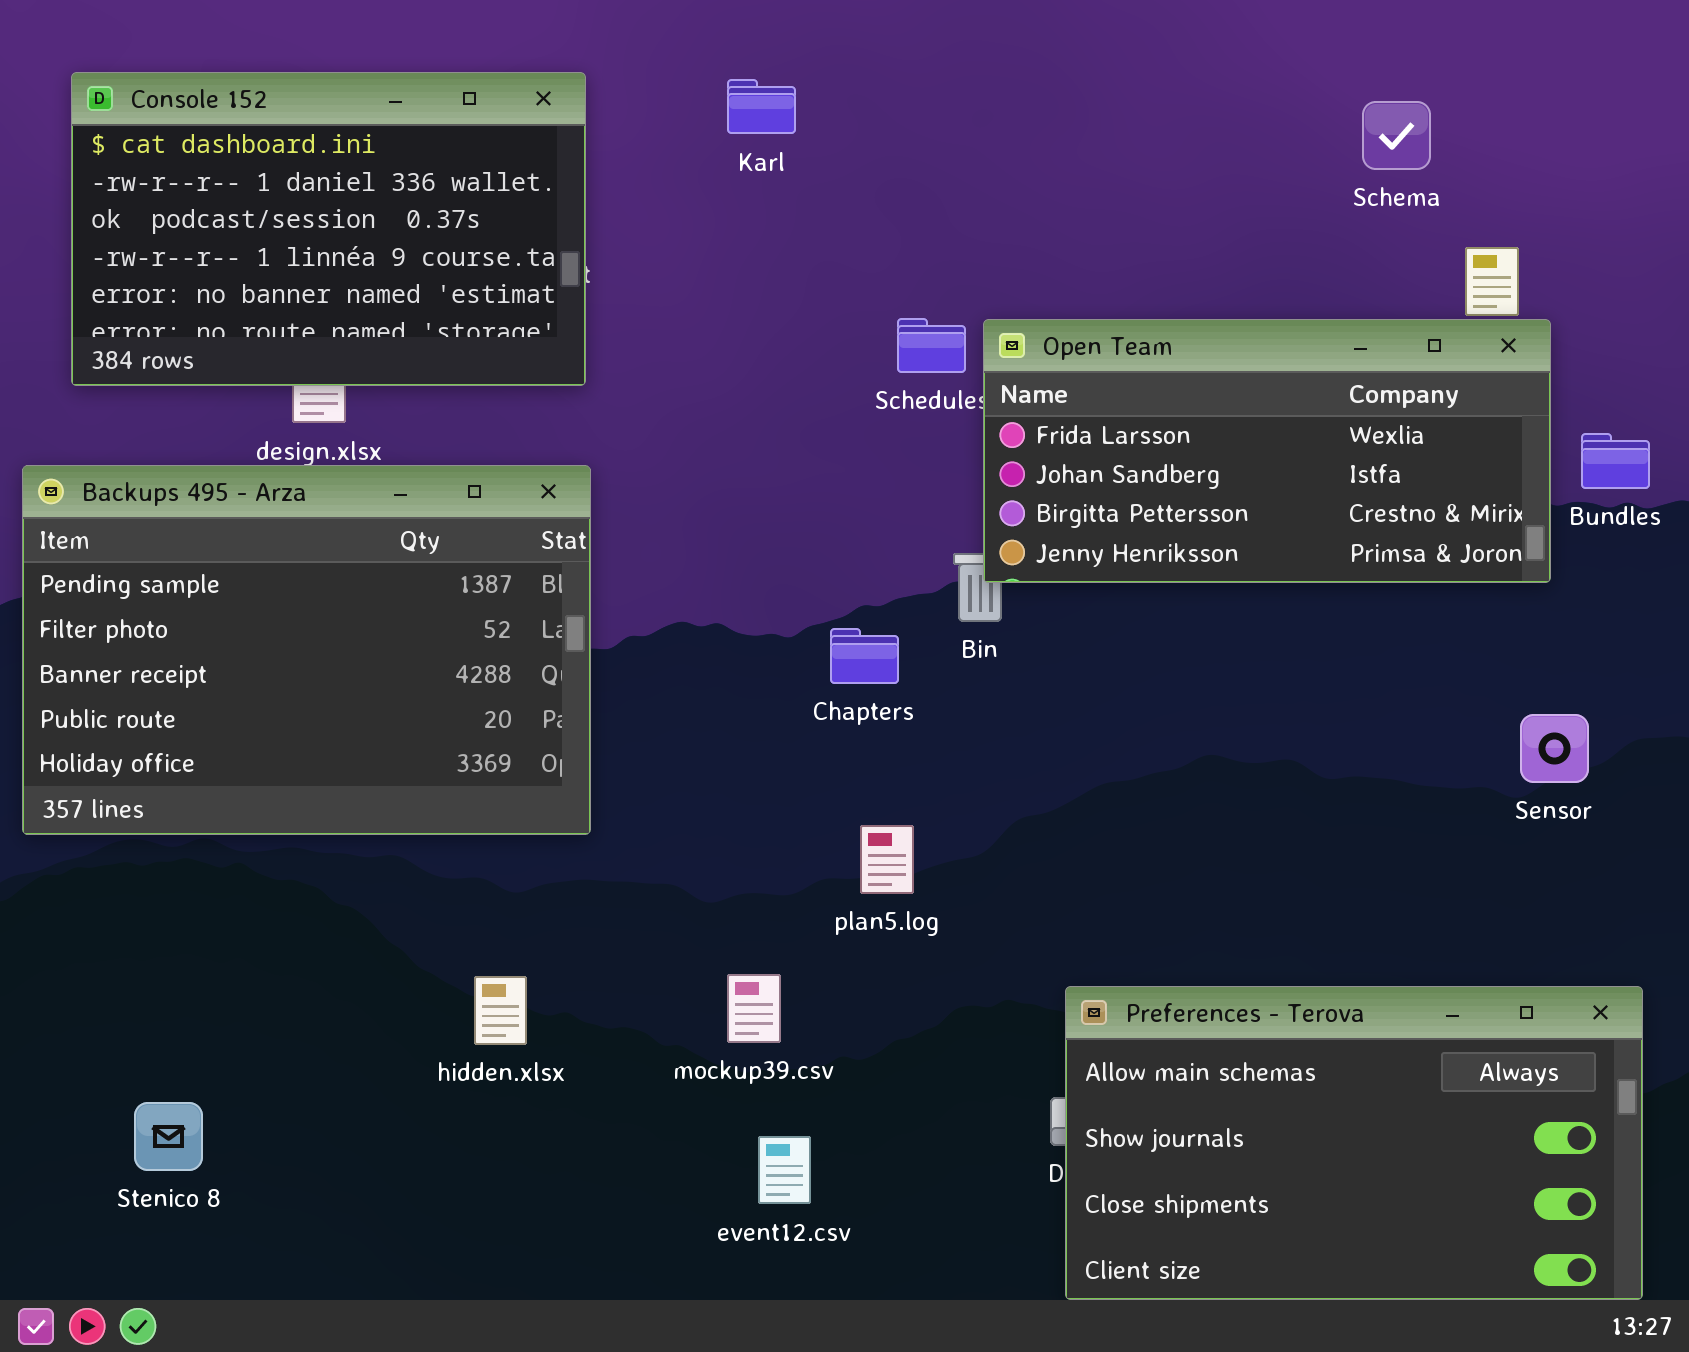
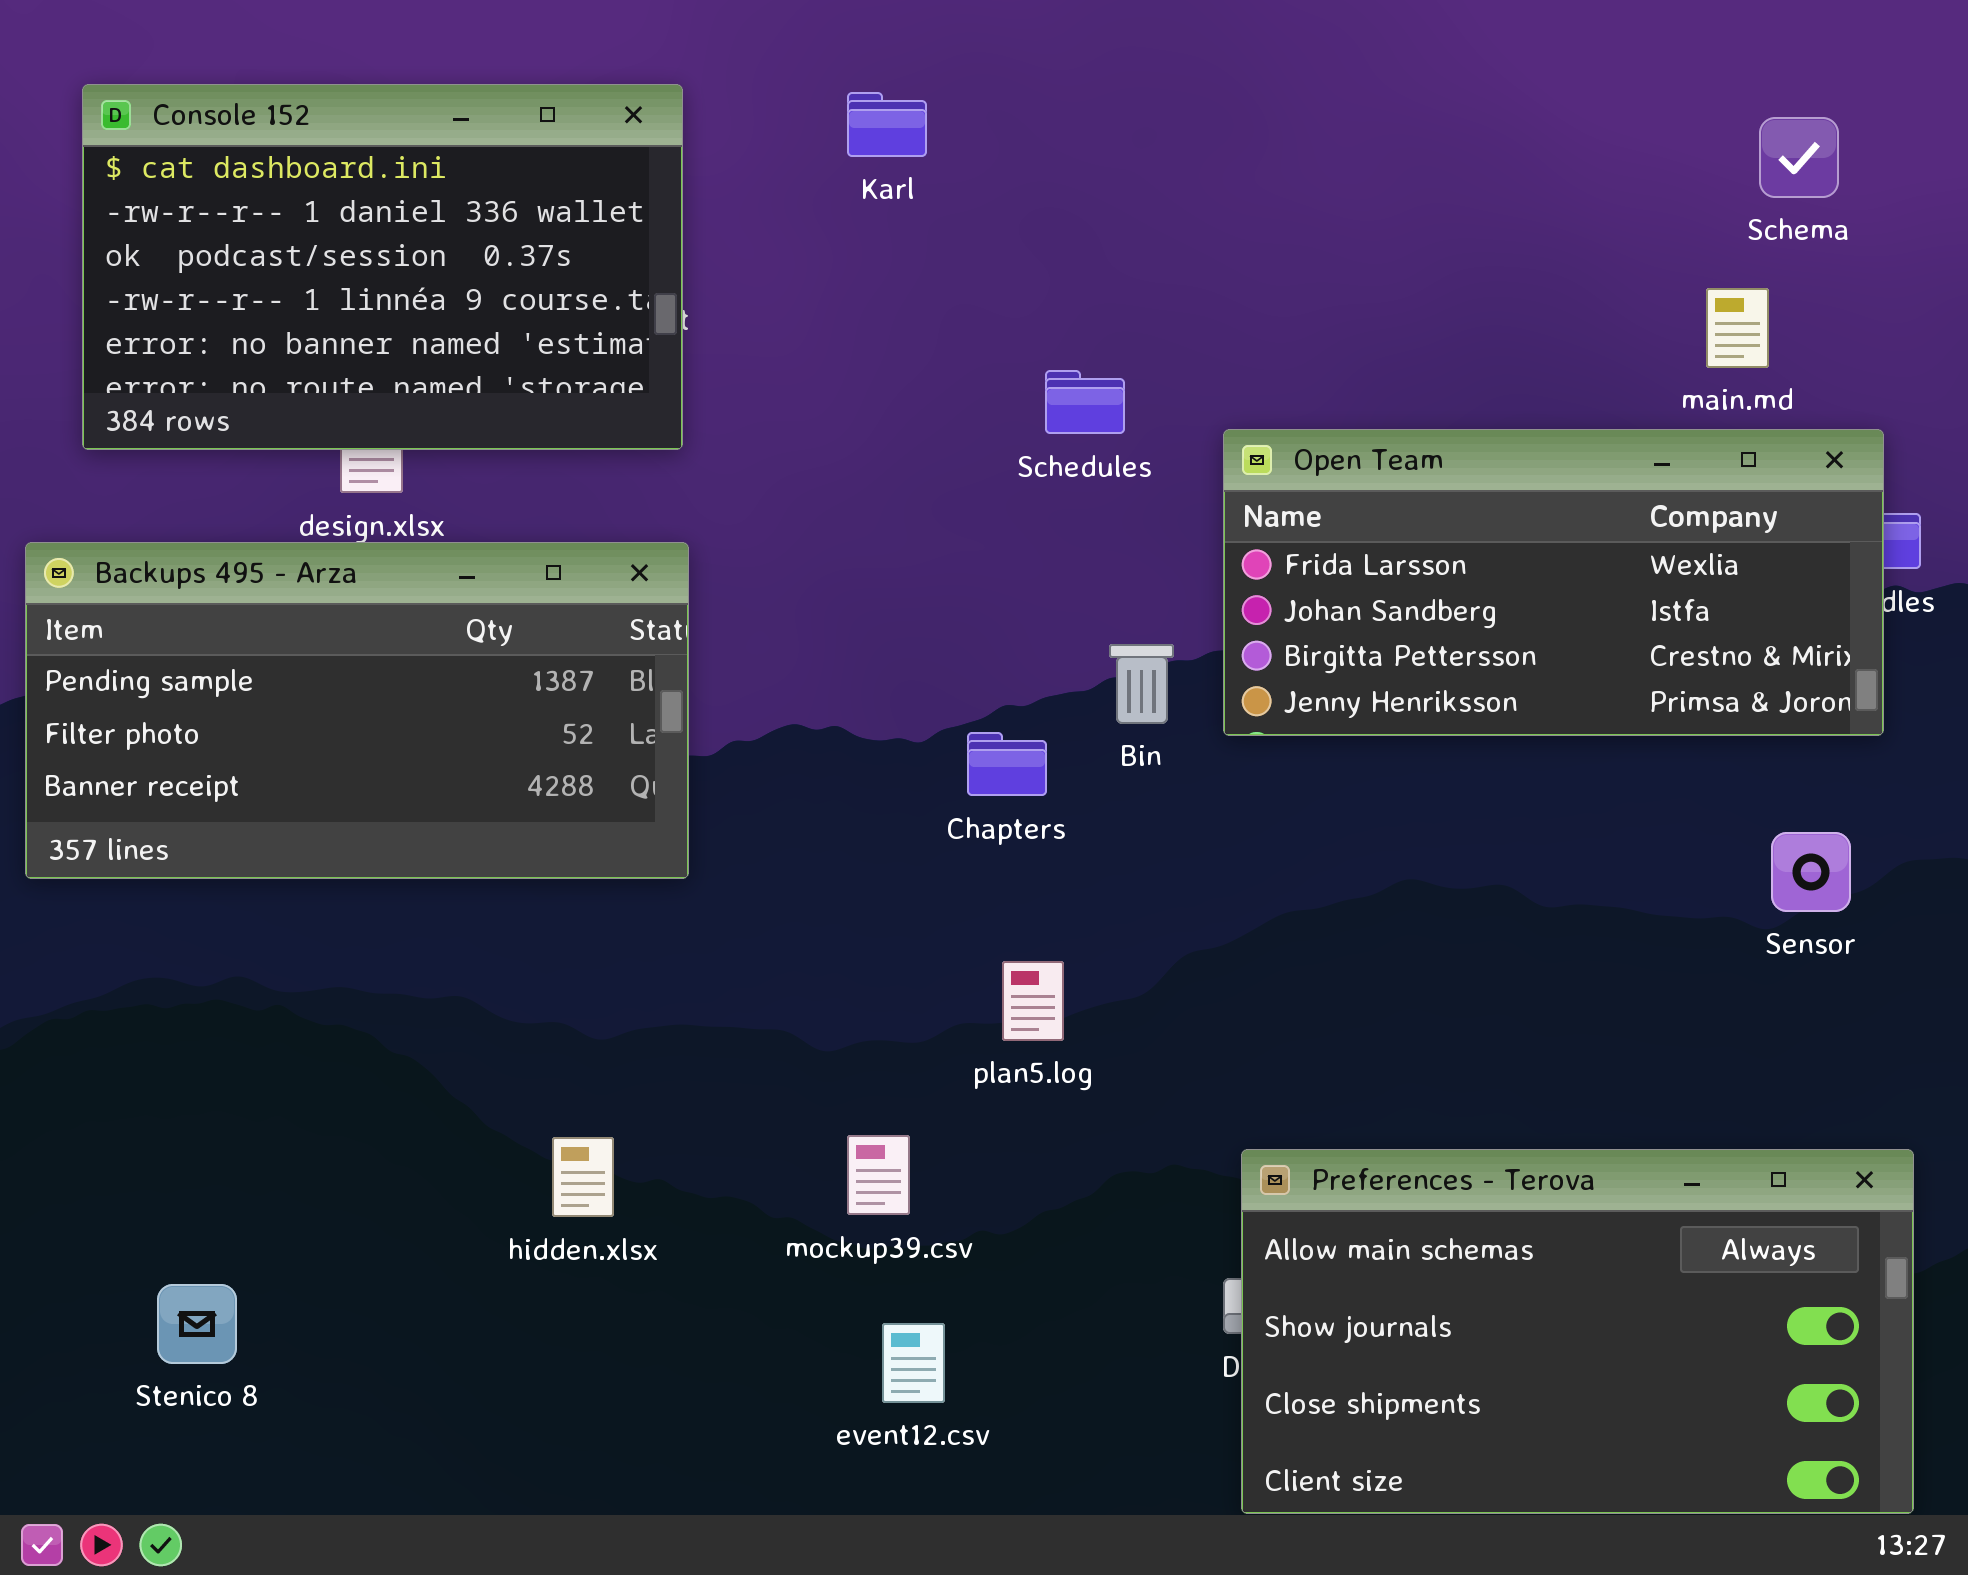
Schema: [1362,101,1431,170] -> [1759,117,1839,198], moved
Open Team: [983,319,1551,583] -> [1223,429,1884,736], moved
Backups 495 - Arza: [22,465,591,835] -> [25,542,689,879], resized

